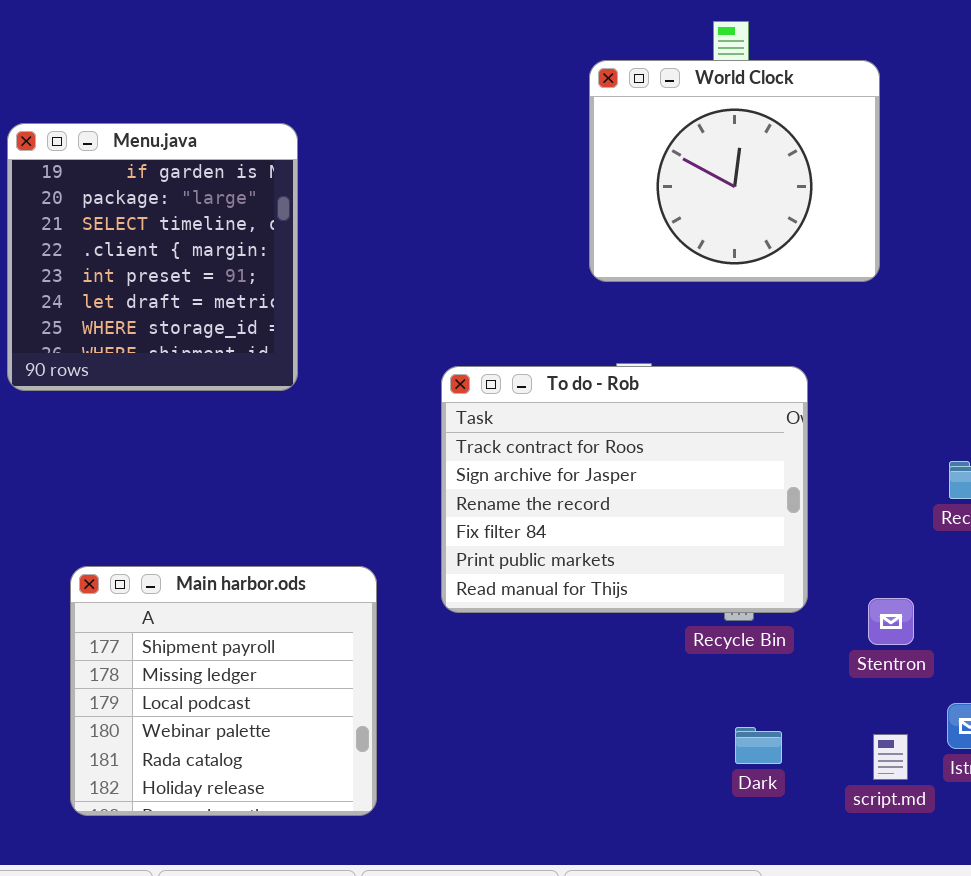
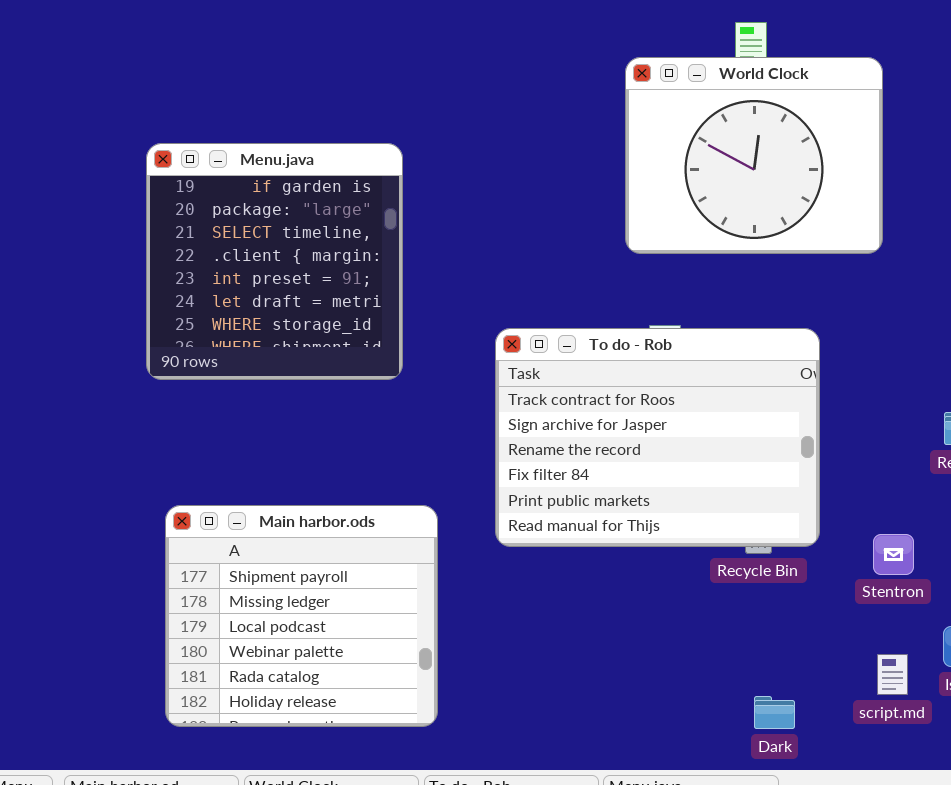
Menu.java: [7,123,298,391] -> [146,143,403,380], moved
Dark: [735,727,782,764] -> [754,696,795,729], moved

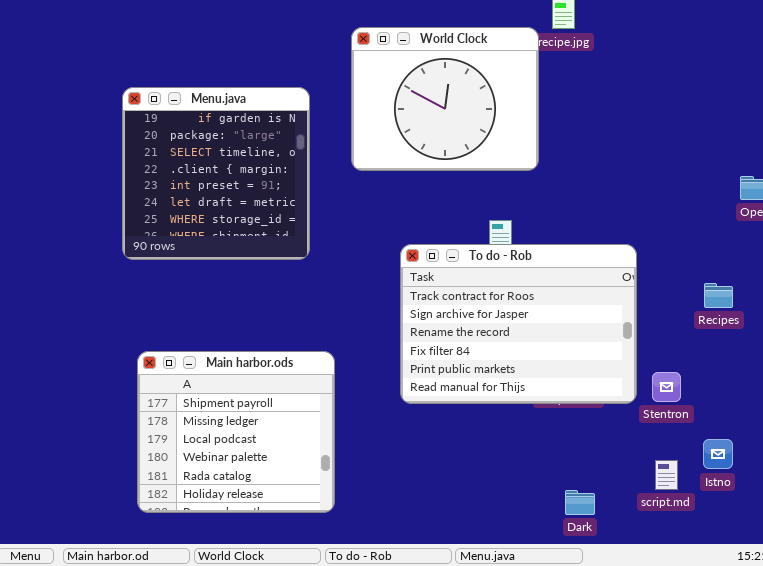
World Clock: [625,57,883,254] -> [351,27,539,171], moved
To do - Rob: [495,328,820,547] -> [400,244,637,404], moved

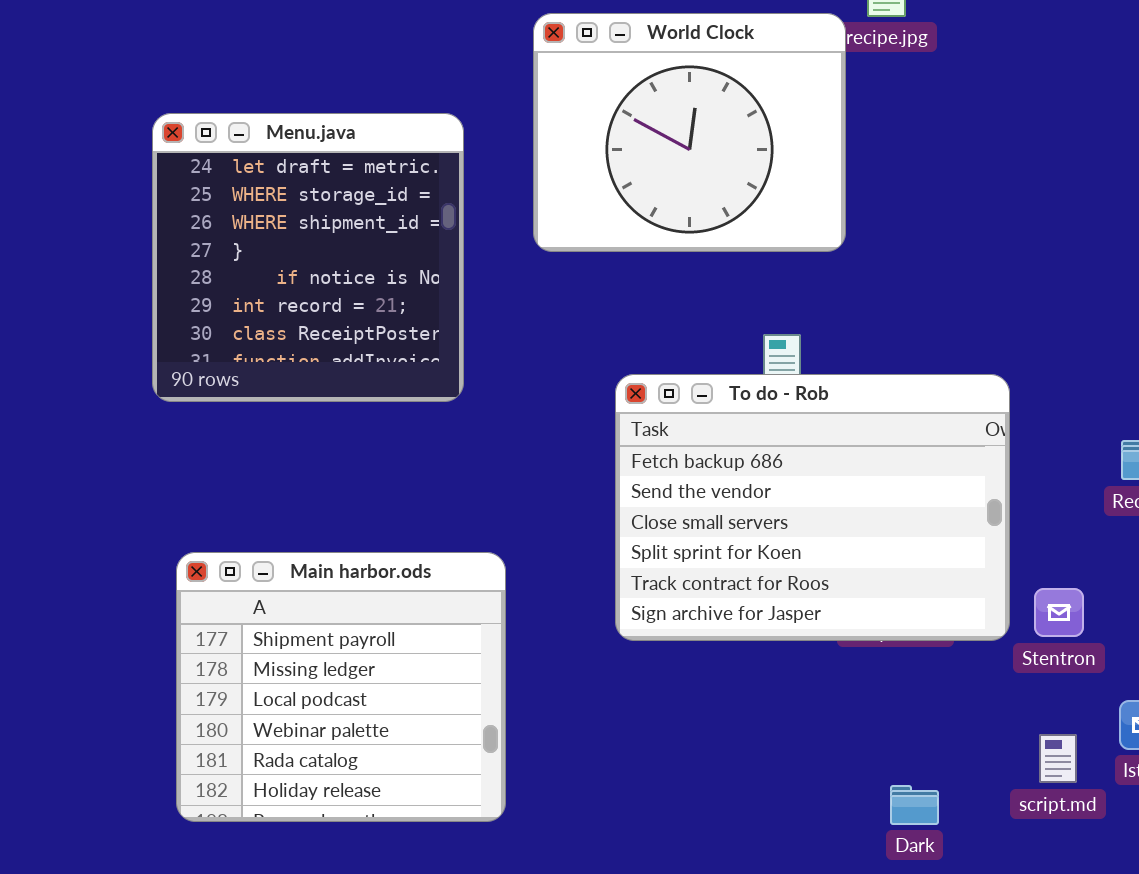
Menu.java: [122,87,310,260] -> [152,113,464,402], scrolled down 5 rows
To do - Rob: [400,244,637,404] -> [615,374,1010,641], scrolled up 4 rows

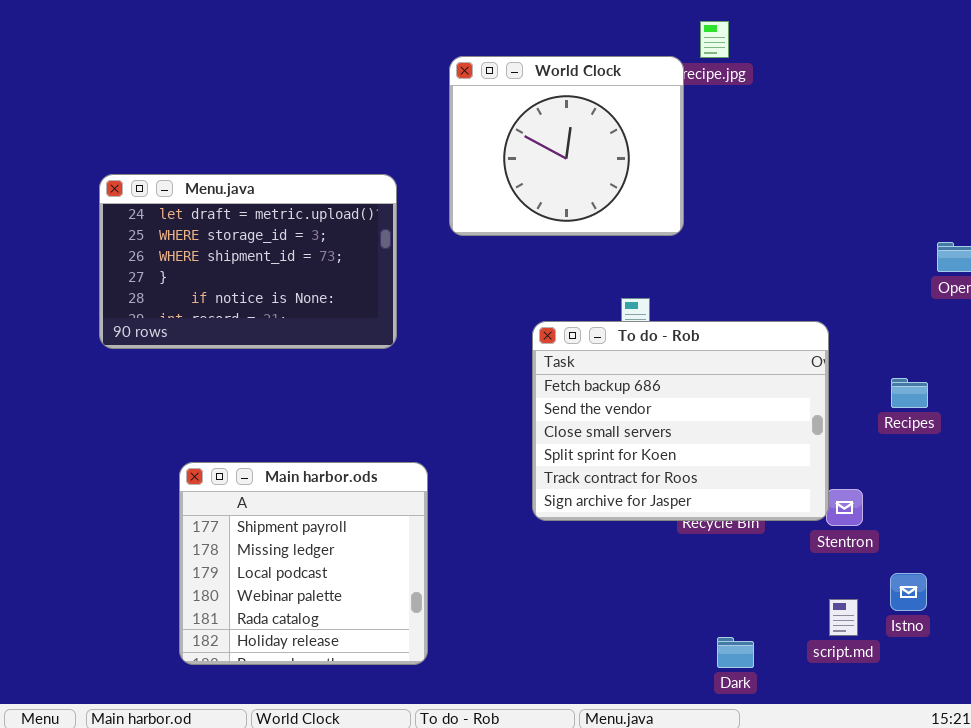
Menu.java: [152,113,464,402] -> [99,174,397,349], resized
To do - Rob: [615,374,1010,641] -> [532,321,829,521], moved

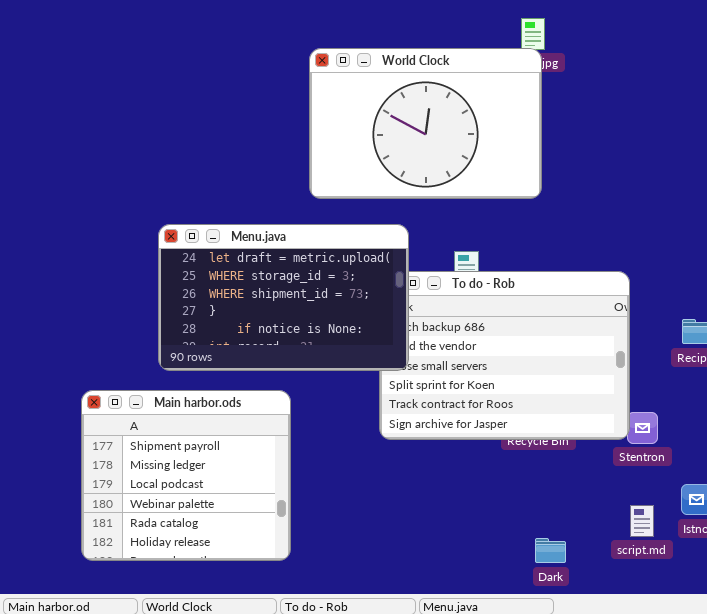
World Clock: [449,56,684,236] -> [309,48,542,199], resized
Menu.java: [99,174,397,349] -> [158,224,409,371], moved

